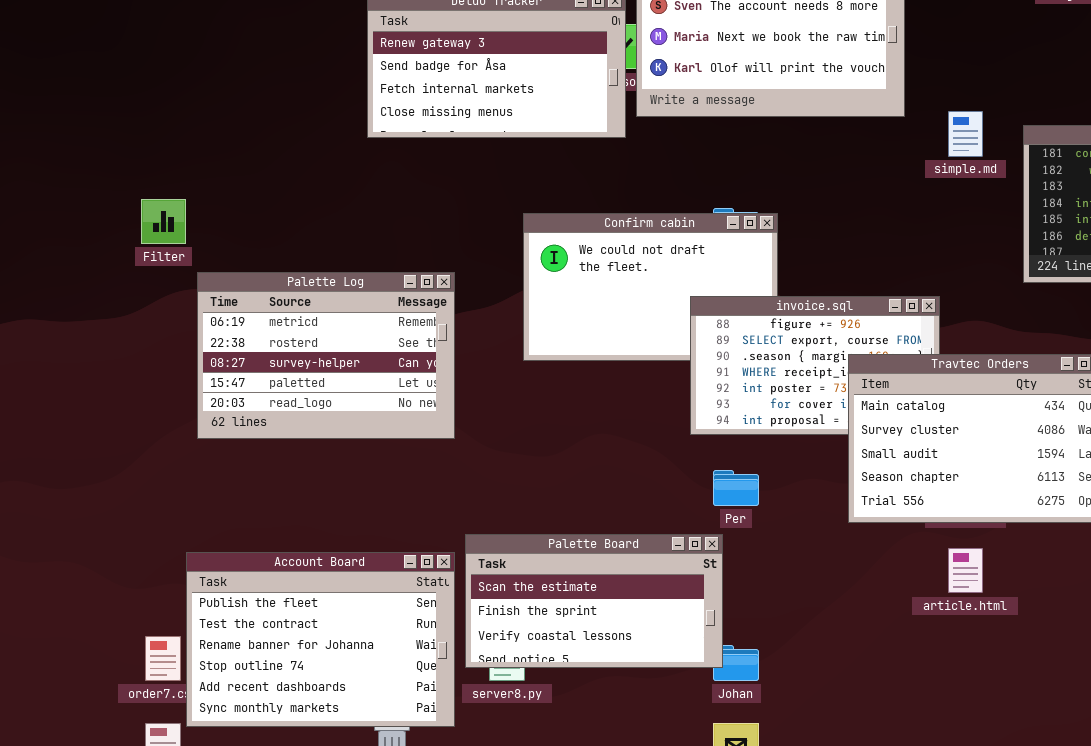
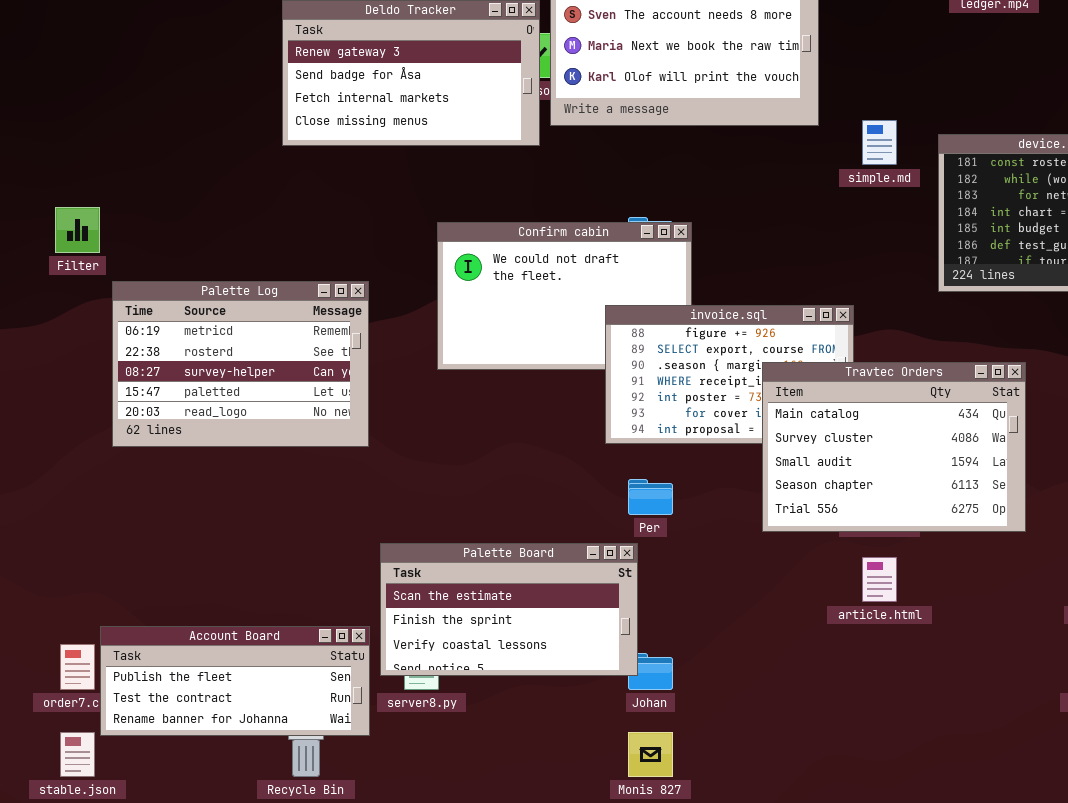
Account Board: [186,552,455,727] -> [100,626,370,736], resized

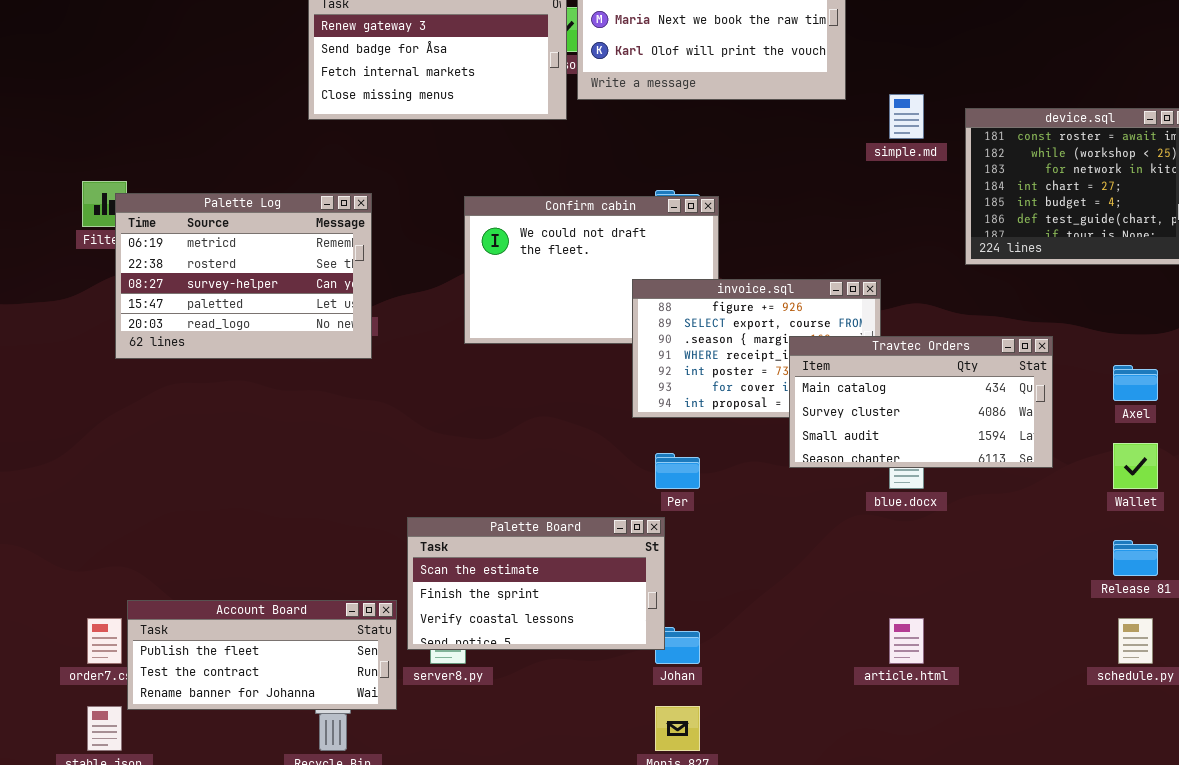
Palette Log: [112,281,369,447] -> [115,193,372,359], moved
Travtec Orders: [762,362,1026,532] -> [789,336,1053,468], resized
article.html: [862,557,897,602] -> [889,618,924,664], moved

